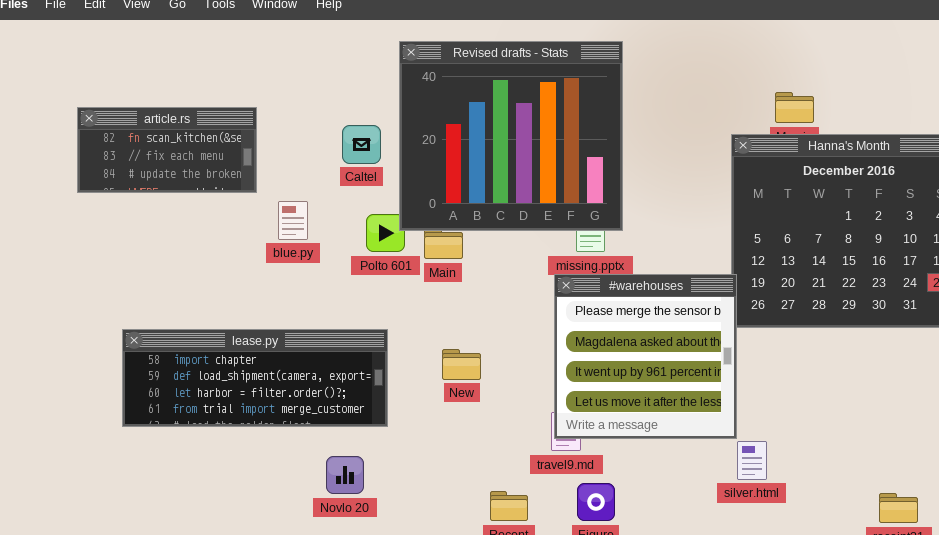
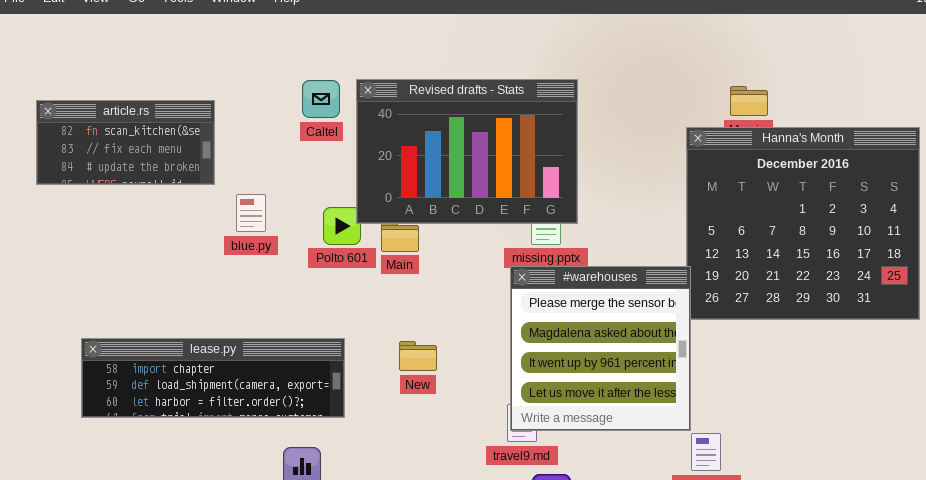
Revised drafts - Stats: [399,41,623,231] -> [356,79,578,224], resized
Caltel: [342,125,381,164] -> [302,80,340,118], moved
lease.py: [122,329,388,427] -> [81,338,345,418], resized

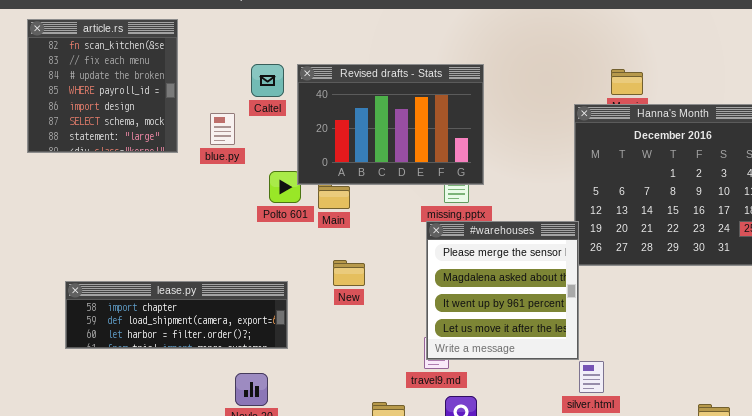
article.rs: [36,100,215,185] -> [27,19,178,153], resized
blue.py: [236,194,266,232] -> [210,113,235,145], moved
New: [399,341,437,371] -> [333,260,365,286], moved

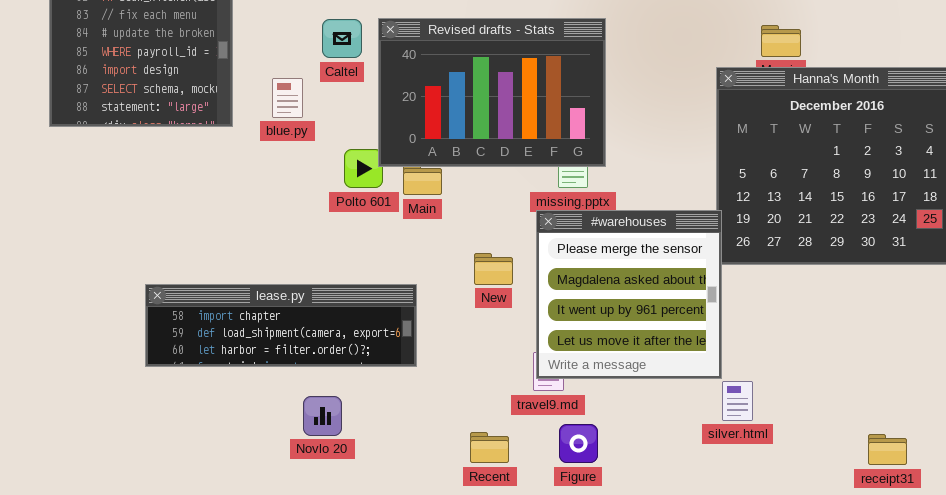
New: [333,260,365,286] -> [474,253,513,285], moved
lease.py: [65,281,288,349] -> [145,284,417,367], moved

